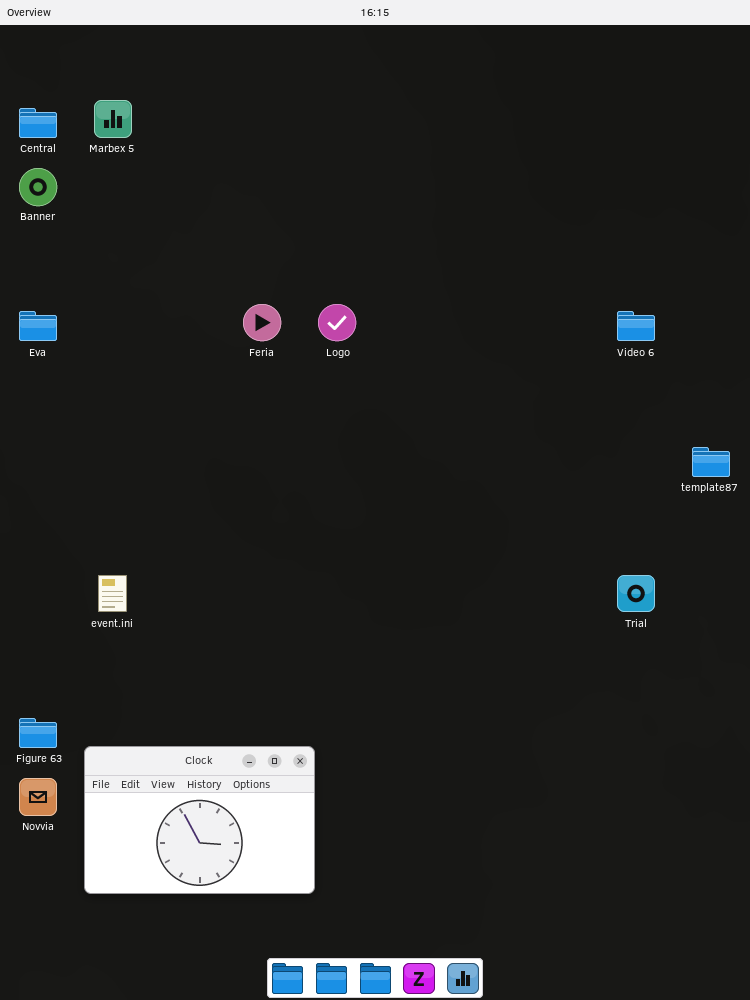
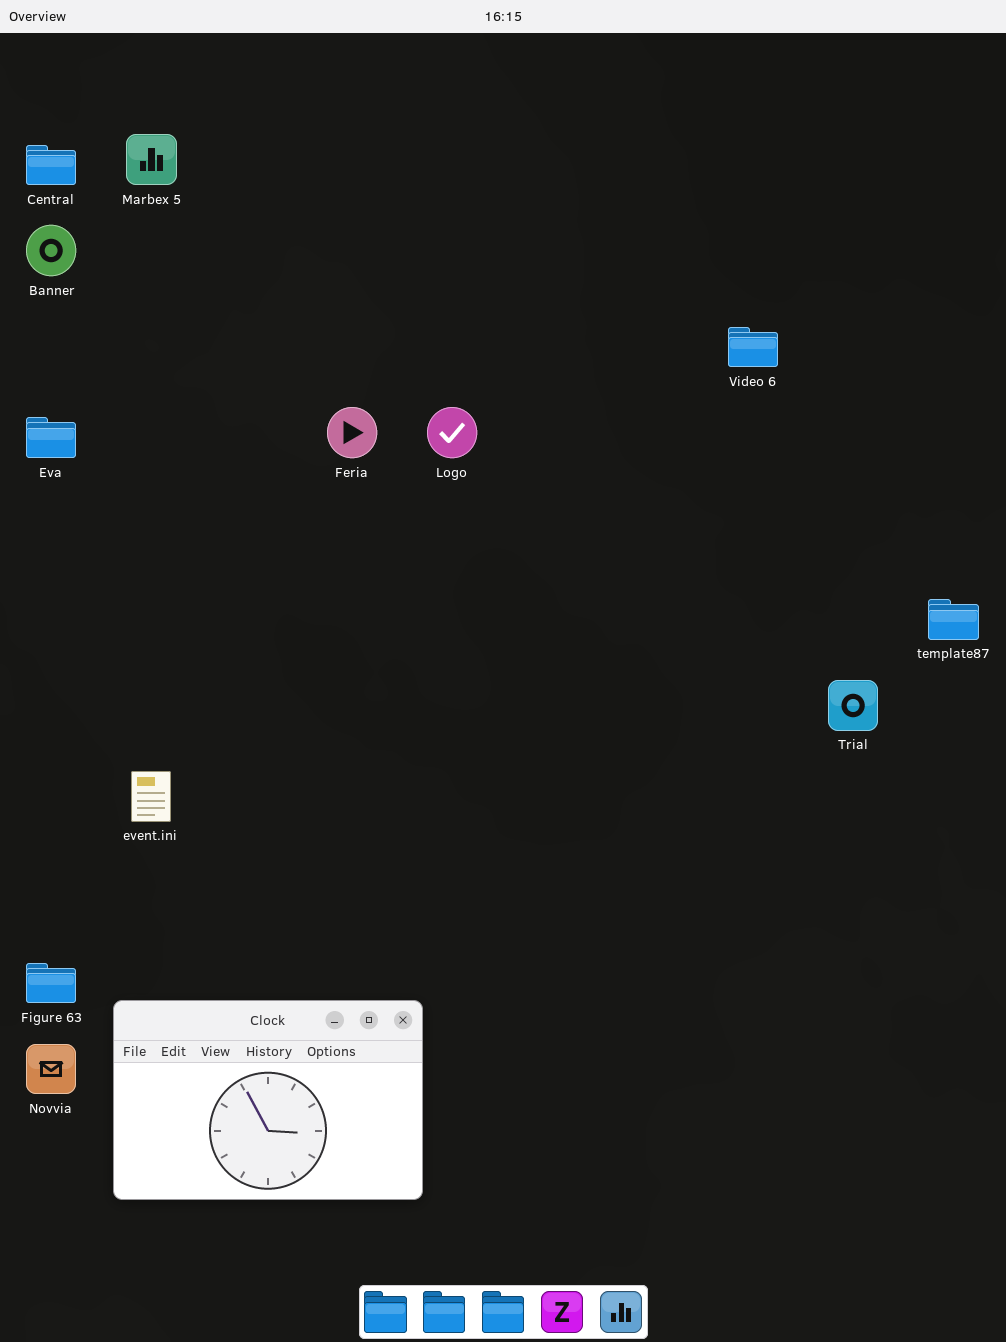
Video 6: [617,311,655,341] -> [728,327,778,367], moved
Trial: [617,575,655,612] -> [828,680,878,731], moved

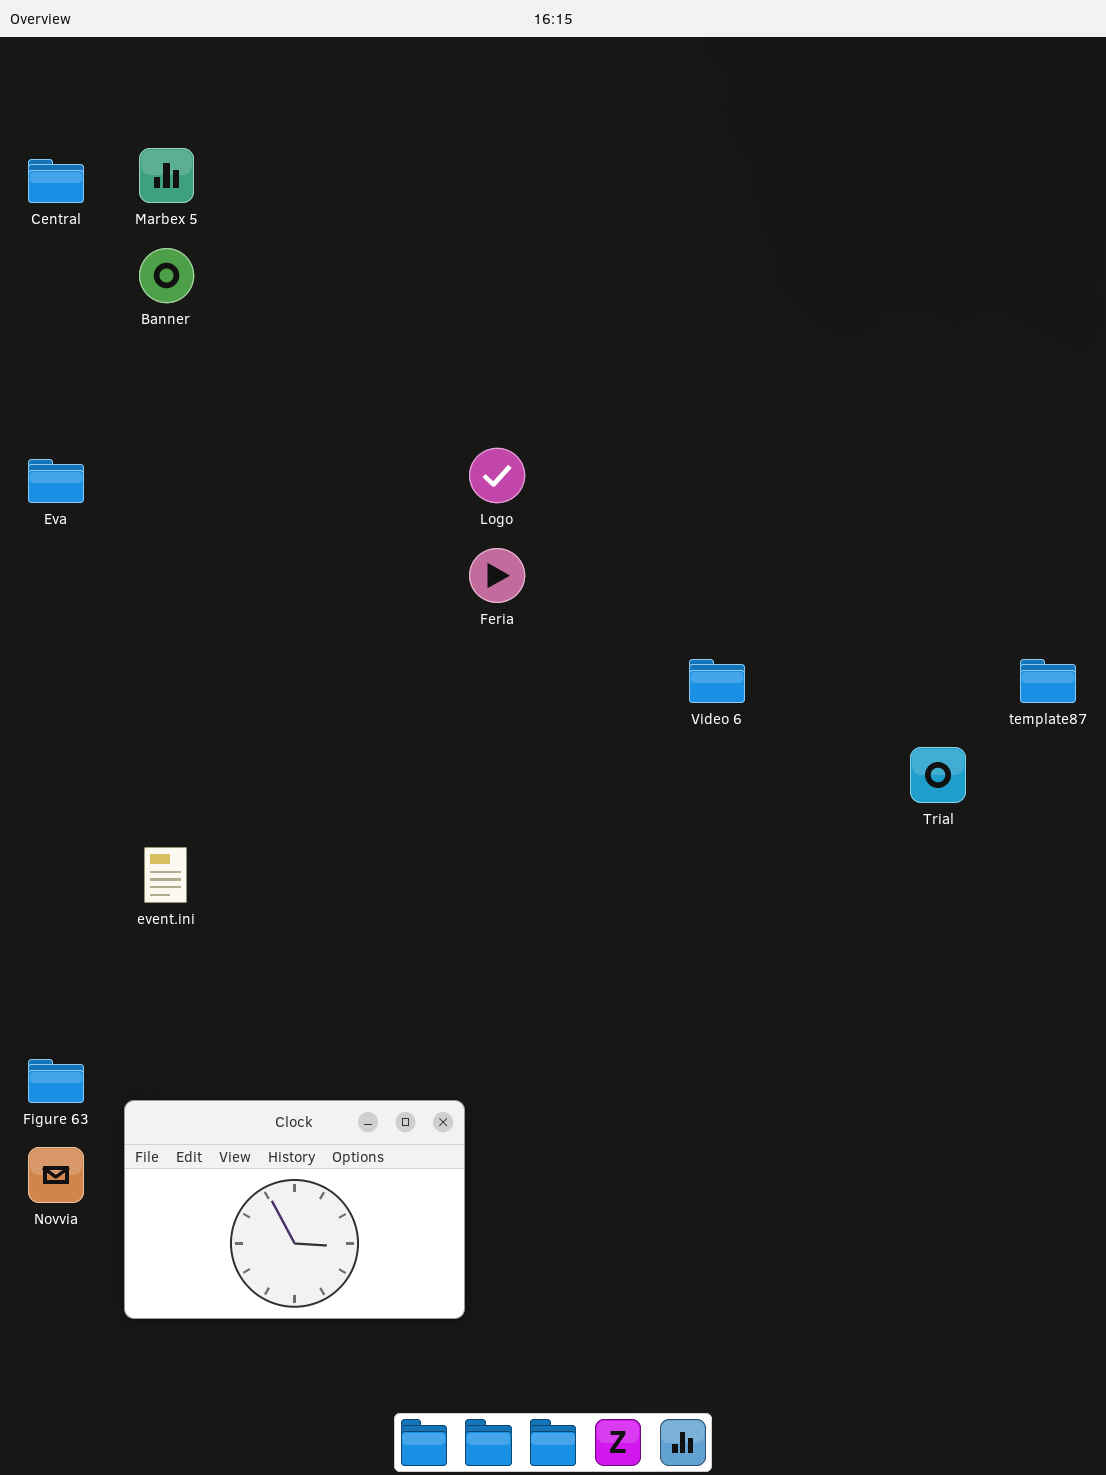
Banner: [26,225,76,276] -> [139,248,194,303], moved
Video 6: [728,327,778,367] -> [689,659,745,703], moved
Feria: [327,407,377,458] -> [469,548,525,603], moved

